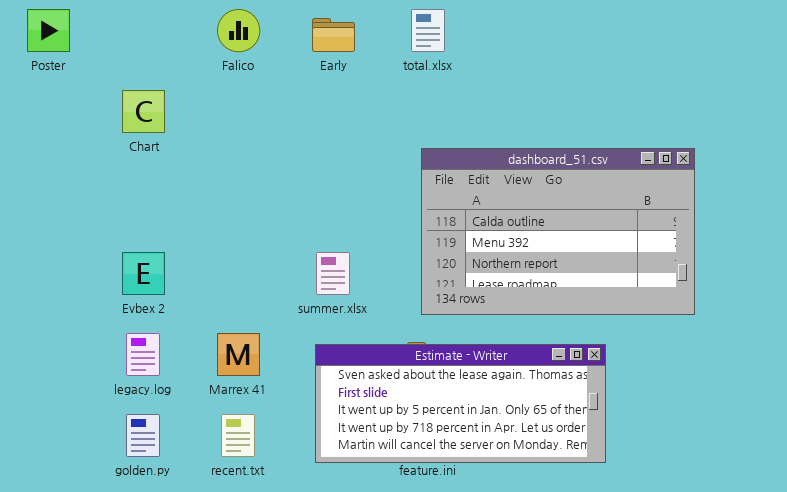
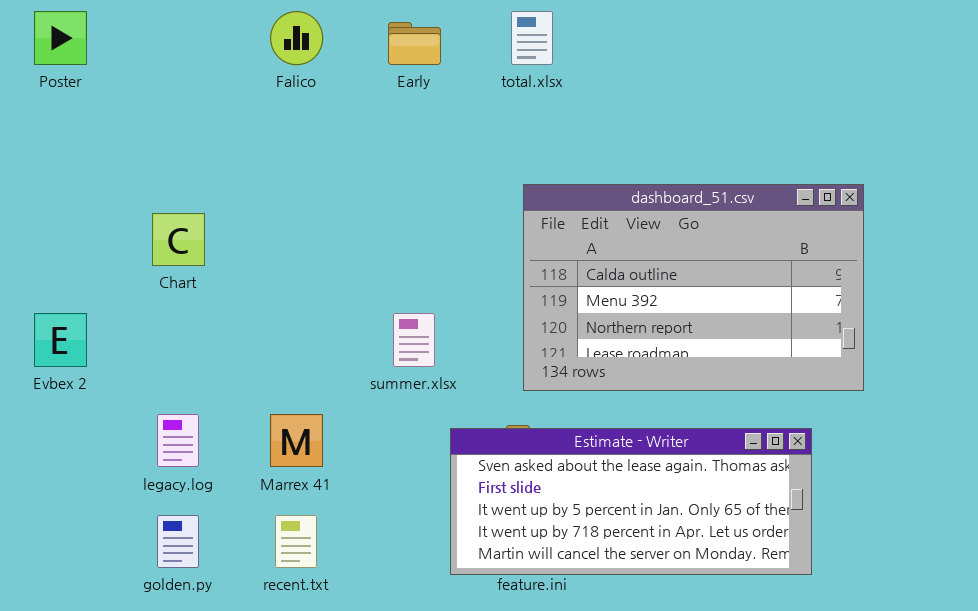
Chart: [122,90,165,133] -> [152,213,205,266], moved
Evbex 2: [122,252,165,295] -> [34,313,87,367], moved
Estimate - Writer: [315,344,606,463] -> [450,428,812,575], moved

